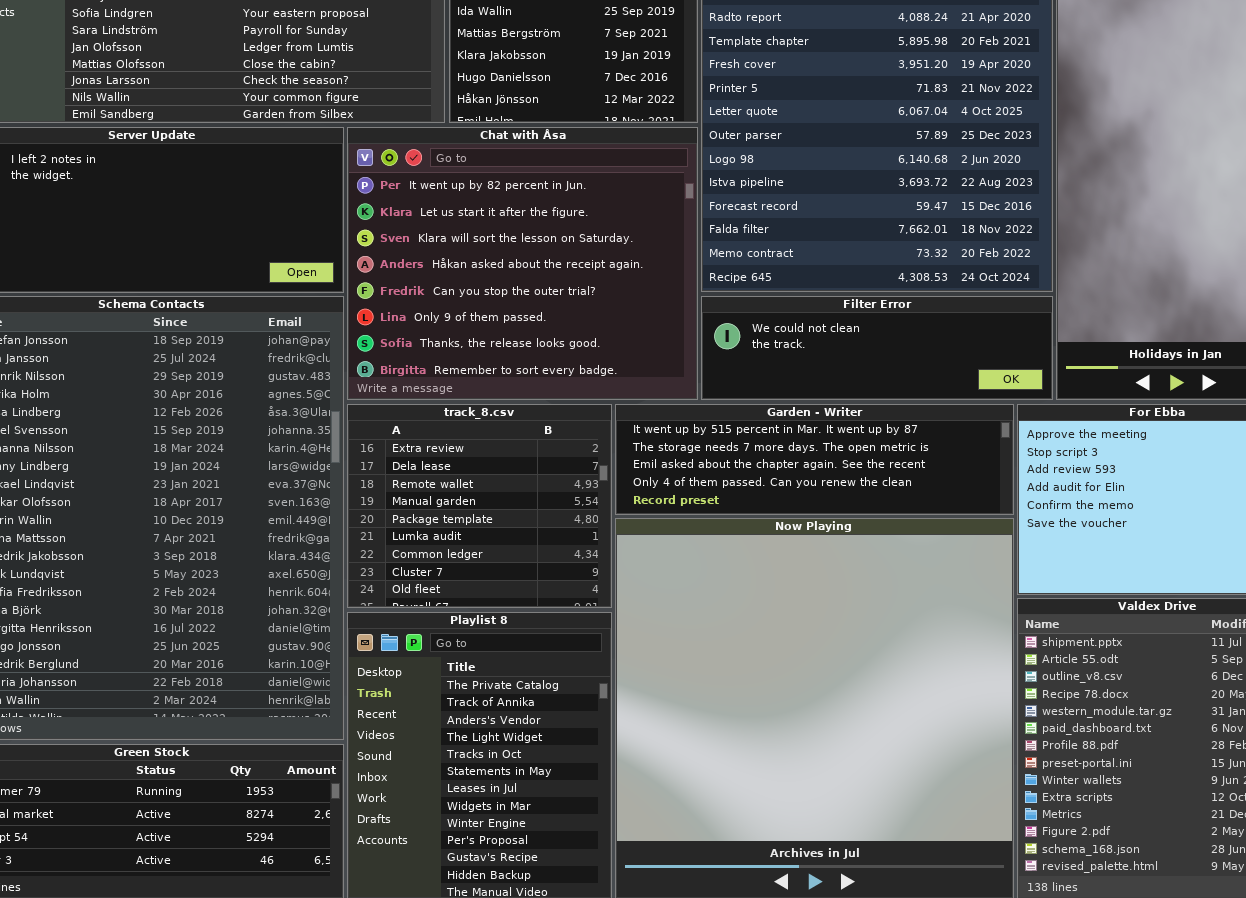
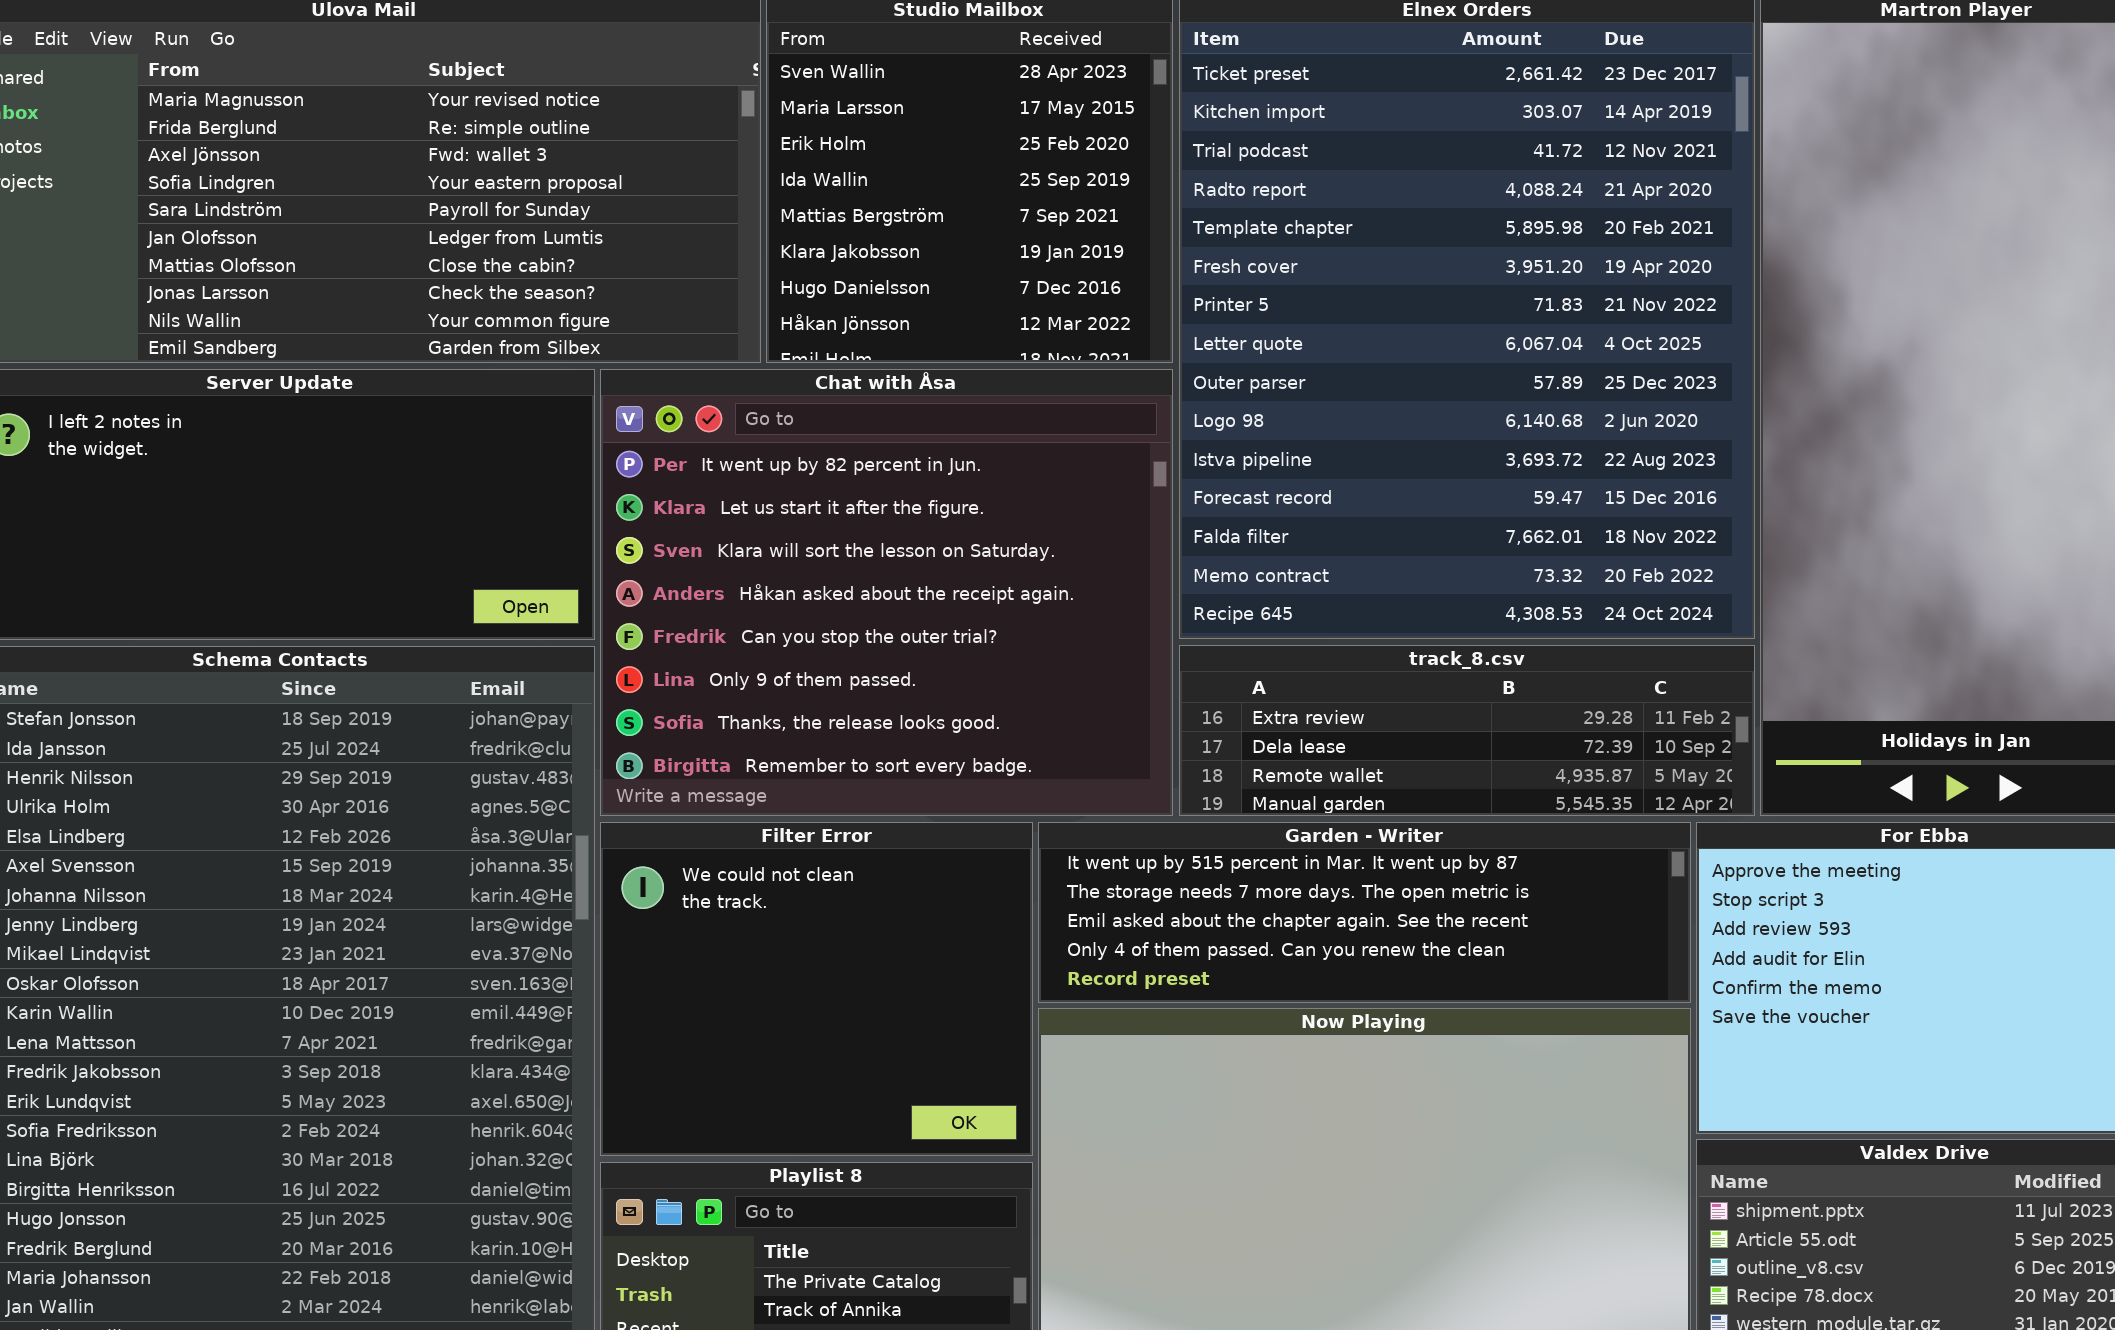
Filter Error: [701,296,1053,400] -> [600,822,1033,1156], moved, resized
track_8.csv: [347,404,612,608] -> [1179,645,1755,816], moved, resized

